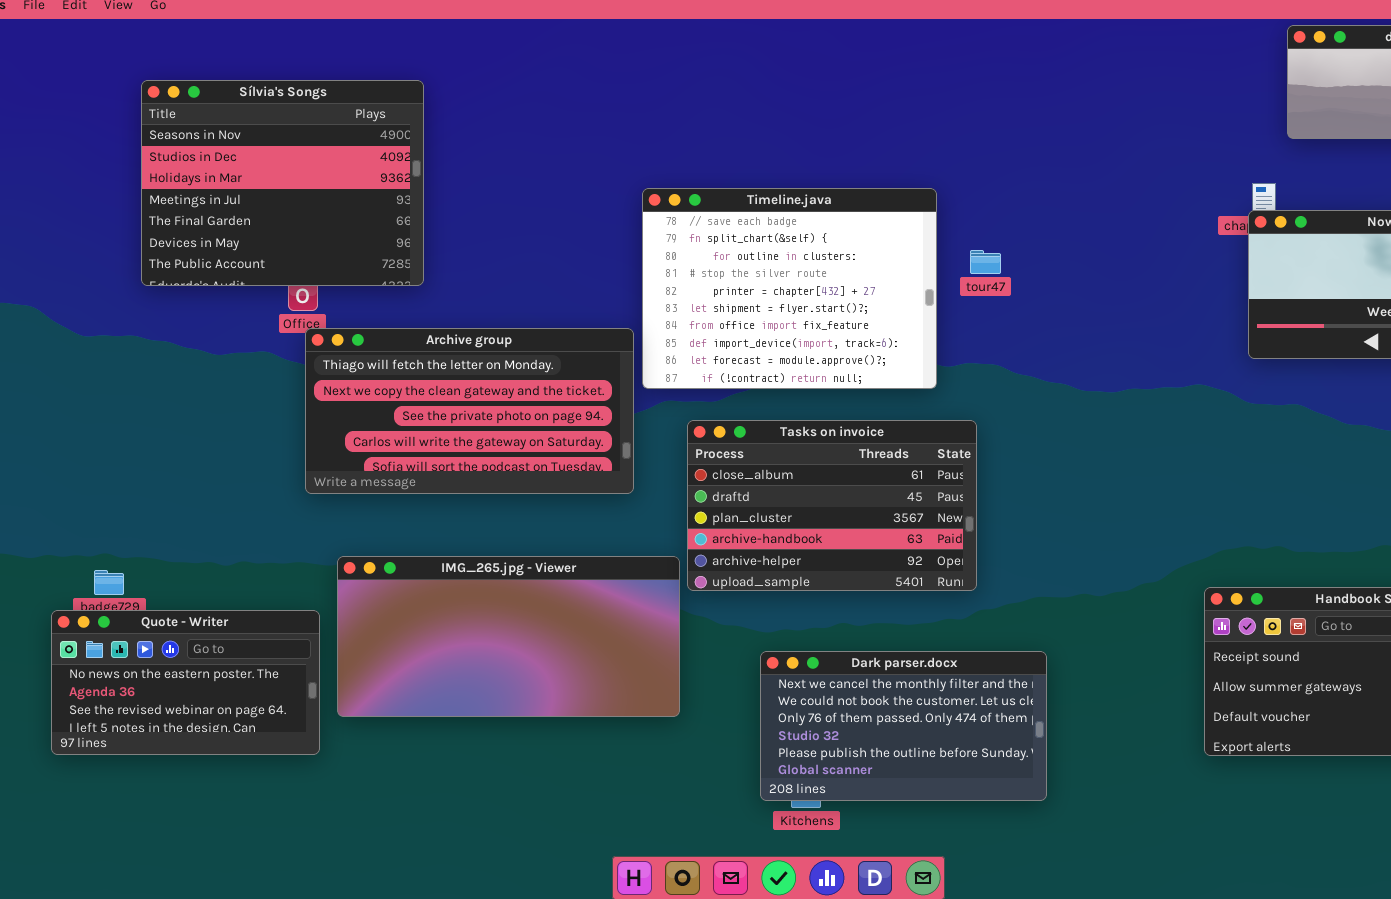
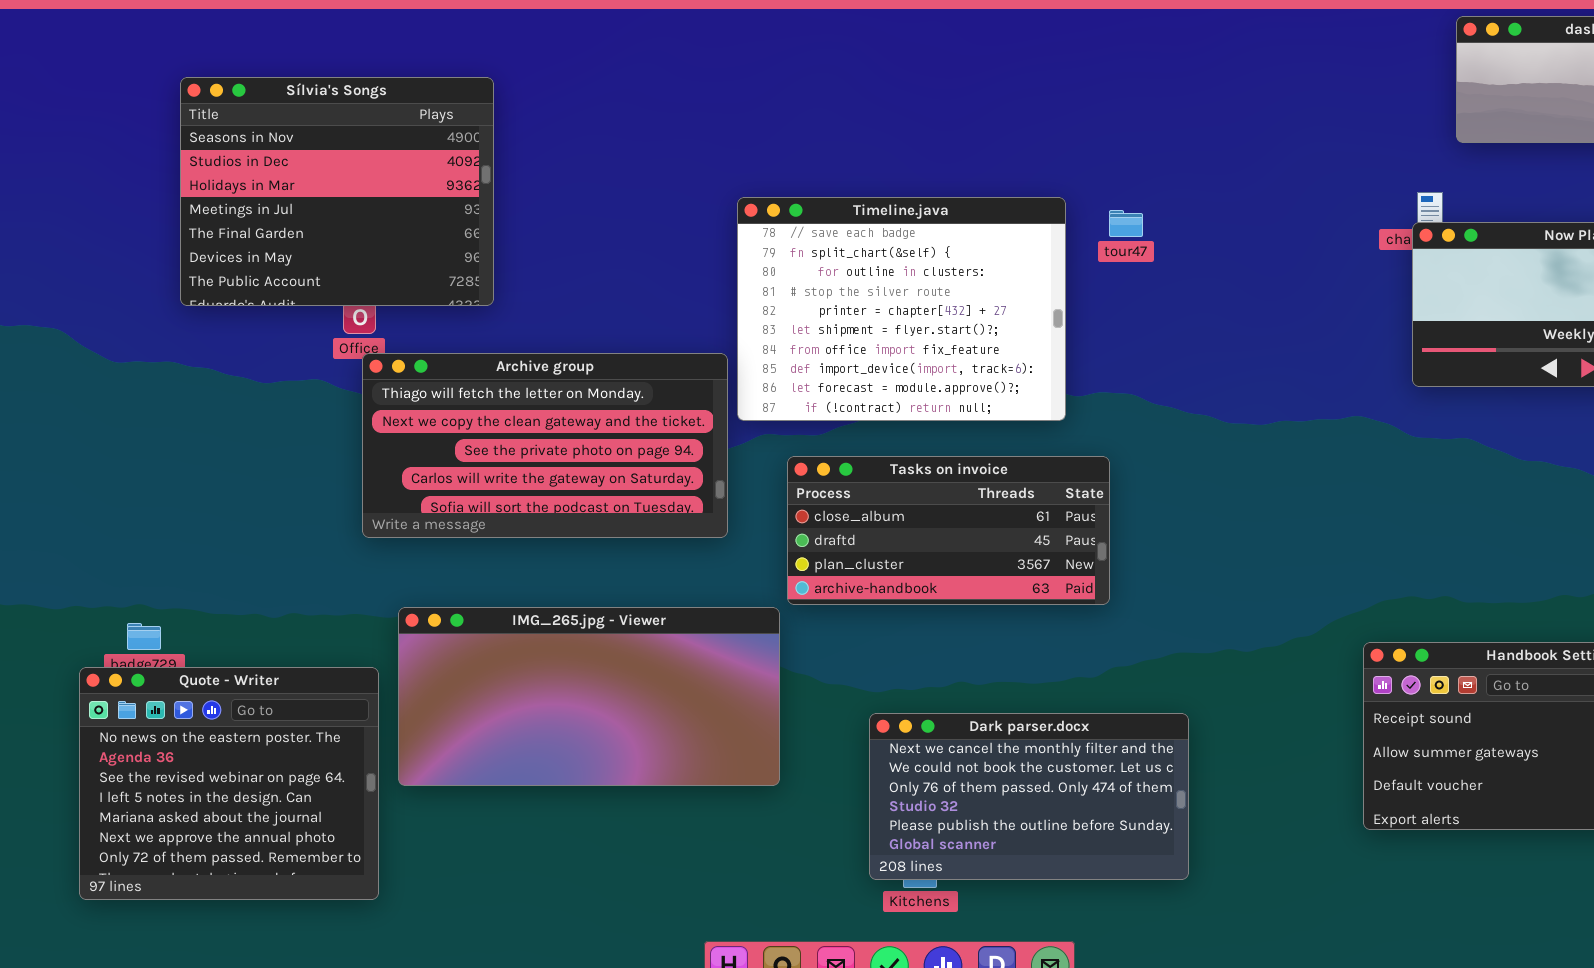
tour47: [970,250,1001,274] -> [1109,210,1143,237], moved
Tasks on invoice: [687,420,977,591] -> [787,456,1110,605], resized
Quote - Writer: [51,610,320,755] -> [79,667,379,900], resized

